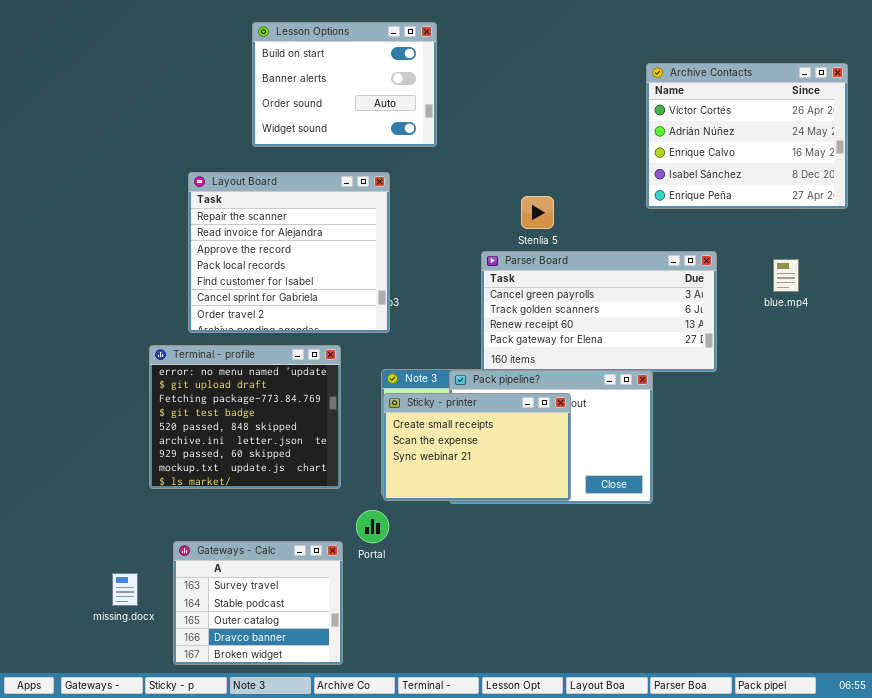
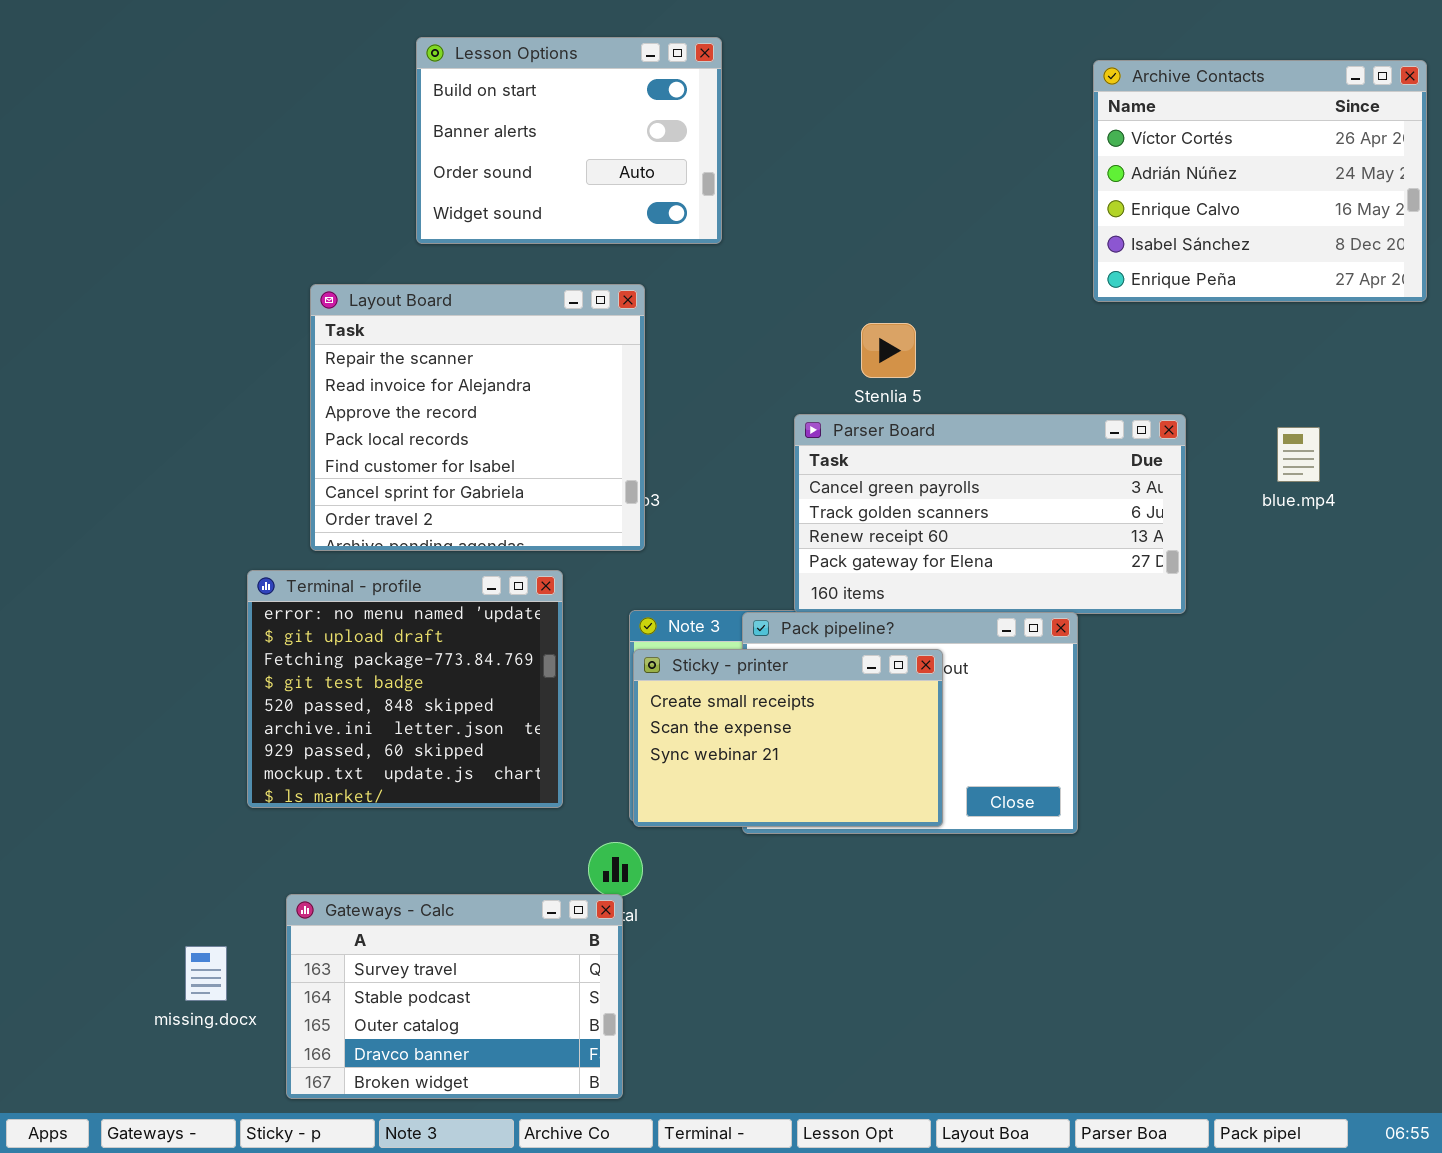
Archive Contacts: [646,63,848,209] -> [1093,60,1427,302], moved
Gateways - Calc: [173,541,343,665] -> [286,894,623,1099], resized

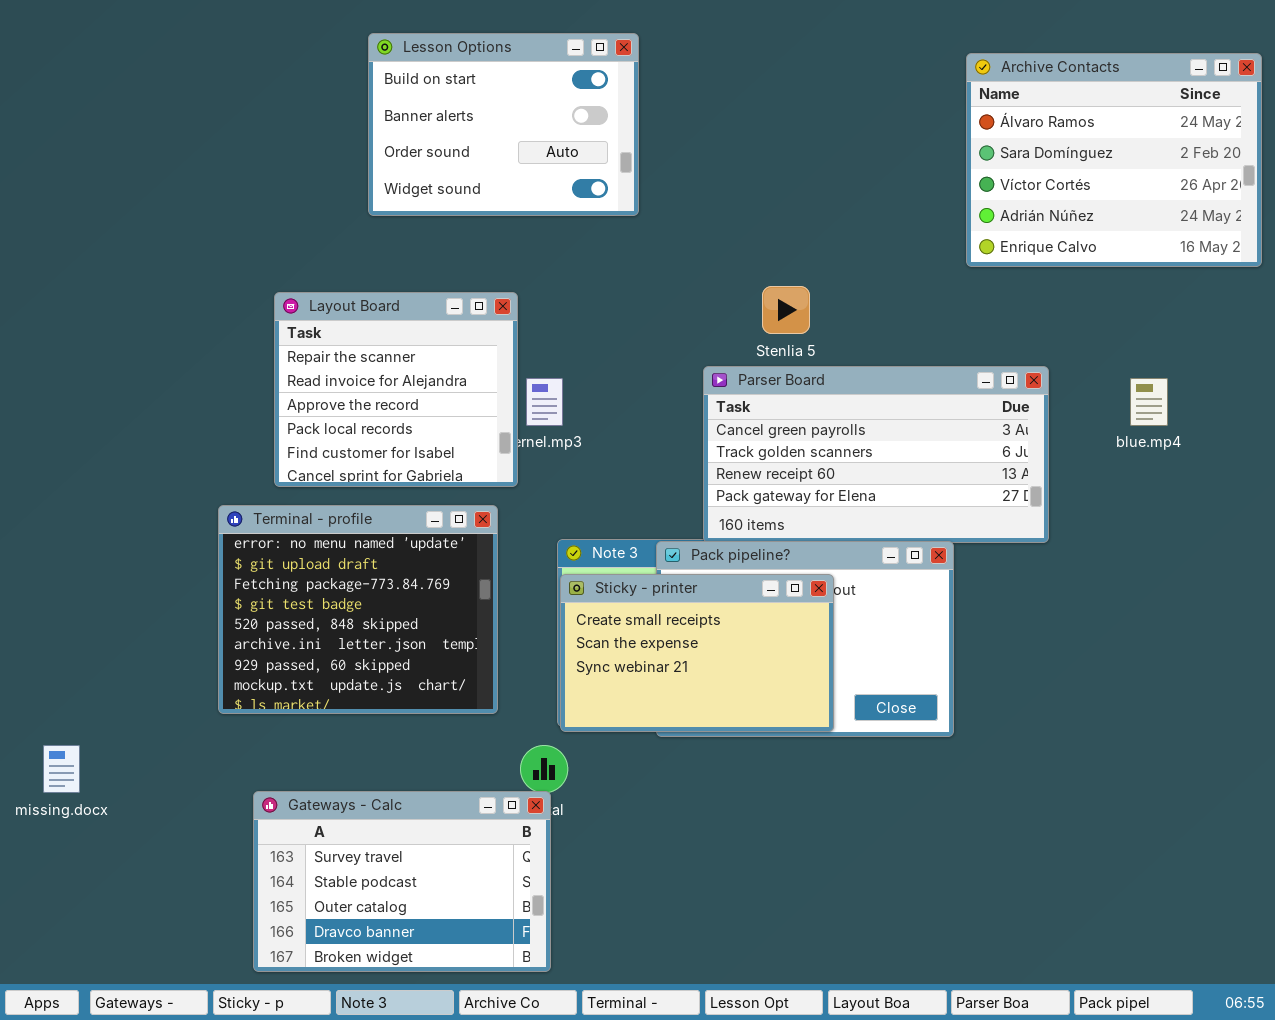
Archive Contacts: [1093,60,1427,302] -> [966,53,1262,267], scrolled up 2 rows
Layout Board: [310,284,645,551] -> [274,292,518,487], resized
missing.docx: [185,946,227,1001] -> [43,745,80,793], moved

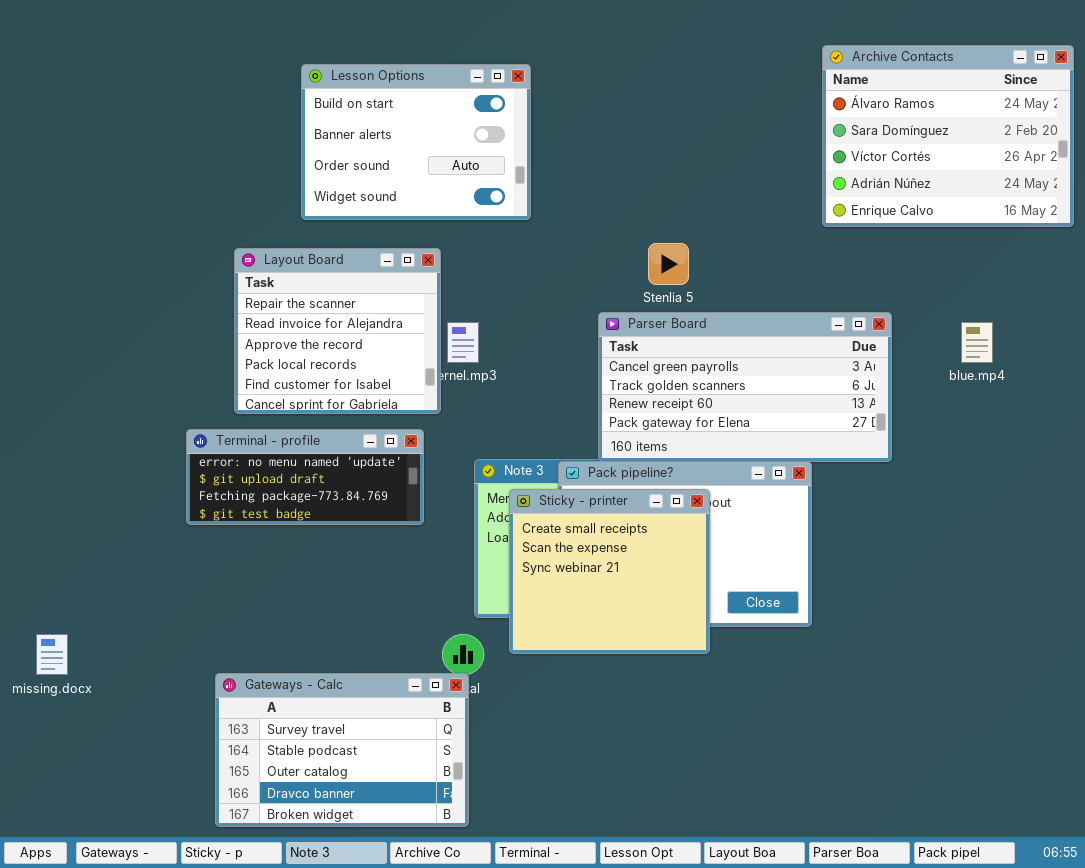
Lesson Options: [368,33,639,216] -> [301,64,531,220], moved
Terminal - profile: [218,505,498,714] -> [186,429,424,525], resized
Sticky - printer: [560,574,834,732] -> [509,489,710,654], resized

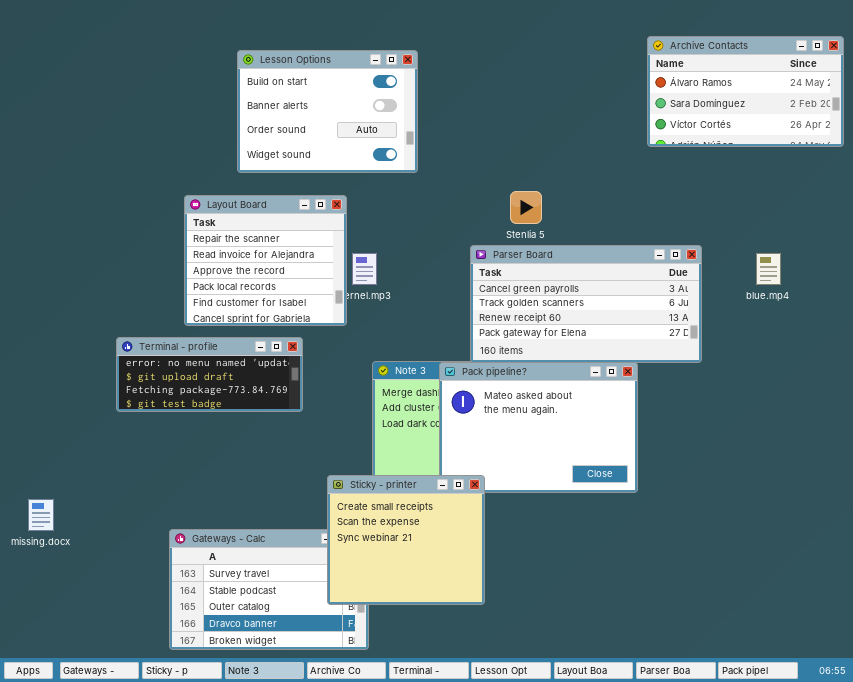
Archive Contacts: [822,45,1074,227] -> [647,36,844,147], resized
Terminal - profile: [186,429,424,525] -> [116,337,303,412], moved
Sticky - printer: [509,489,710,654] -> [327,475,485,605], moved

